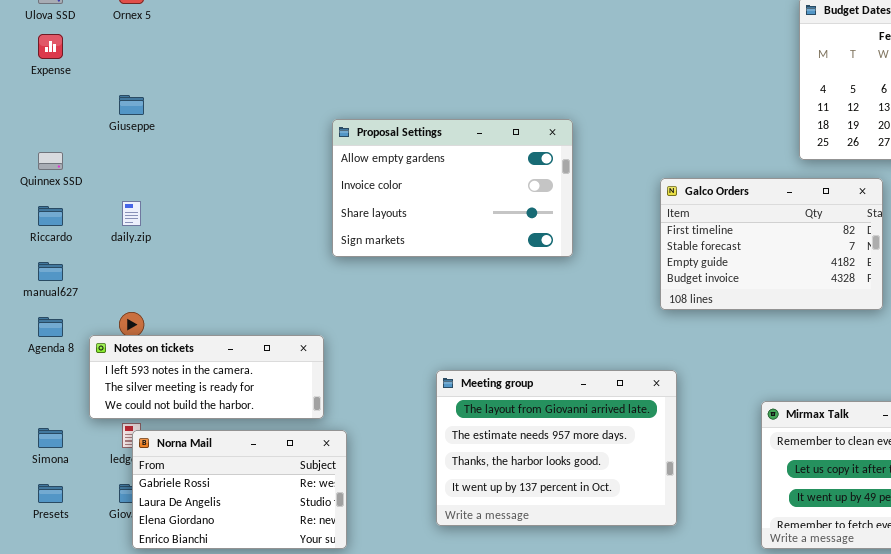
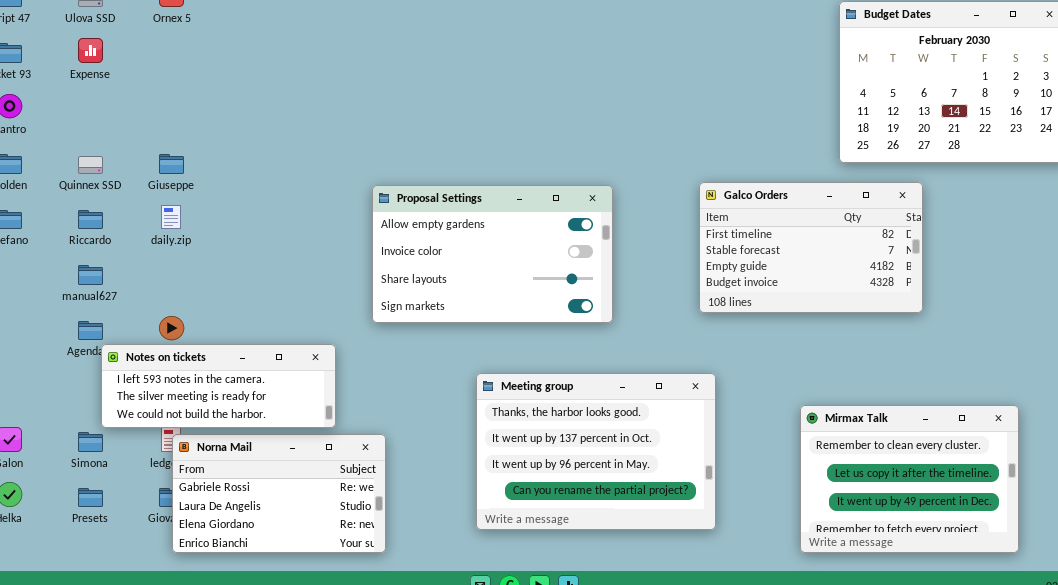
Giuseppe: [119,95,144,115] -> [159,154,184,174], moved
Proposal Settings: [332,119,573,257] -> [372,185,613,323], moved
Notes on tickets: [89,335,324,419] -> [101,344,336,428], moved
Meeting group: [436,370,677,526] -> [476,373,716,530], scrolled down 2 rows

